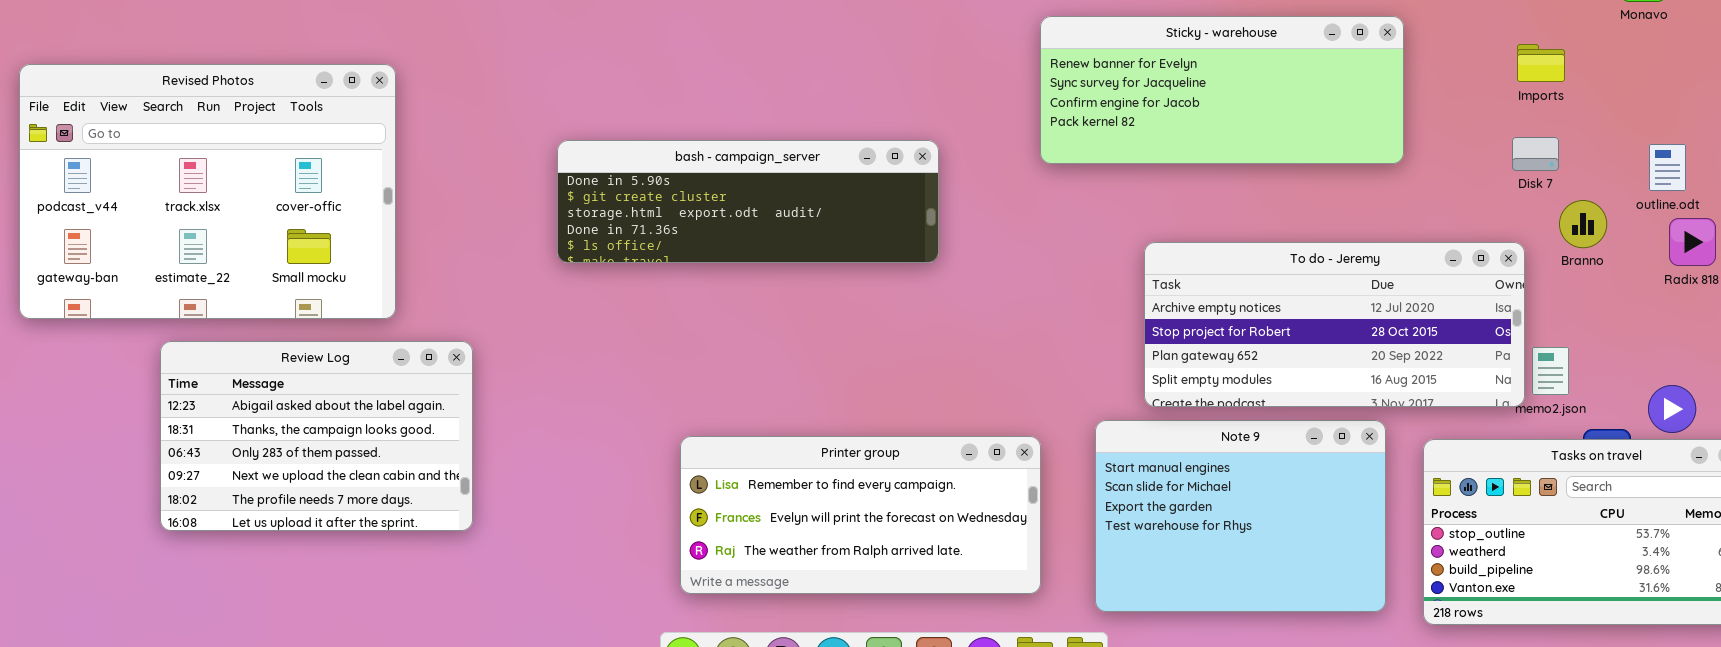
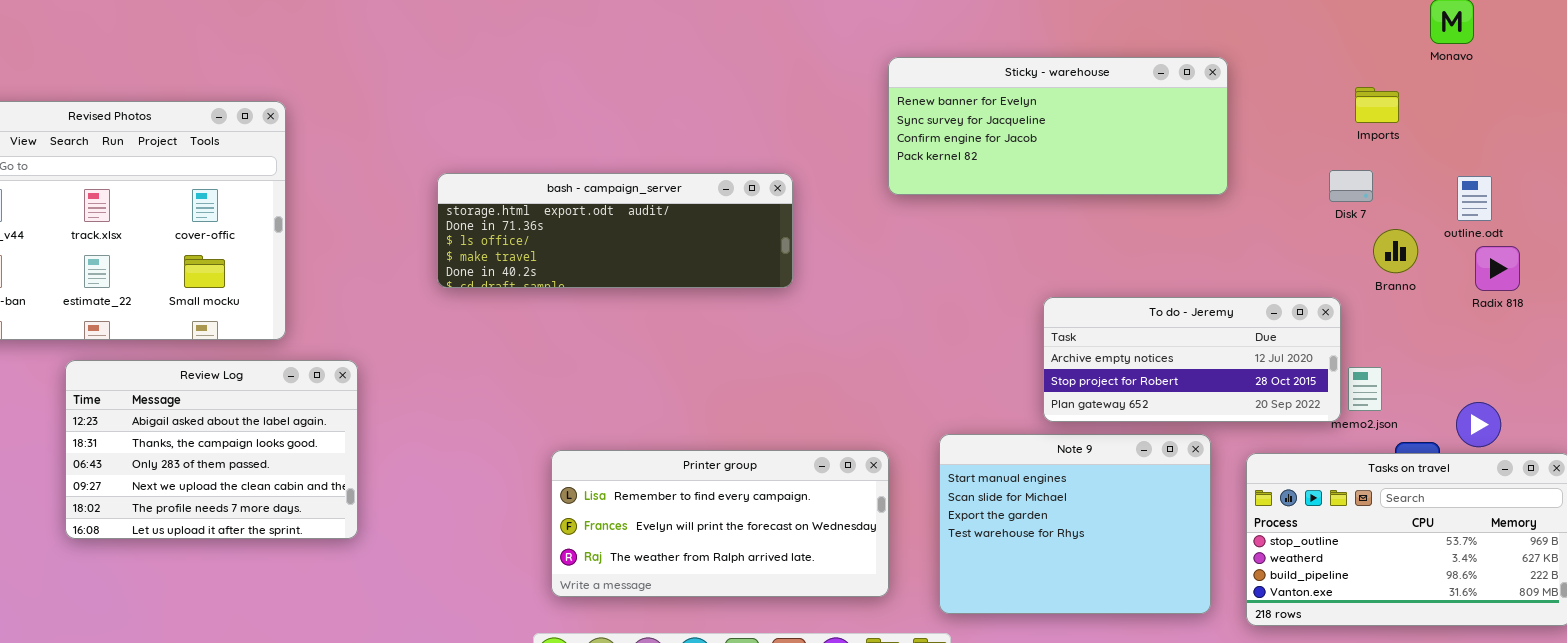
Imports: [1517,44,1565,82] -> [1355,87,1399,123], moved
bash - campaign_server: [557,140,939,263] -> [437,173,793,288], scrolled down 2 rows
To do - Jeremy: [1144,242,1525,407] -> [1043,297,1341,422], resized

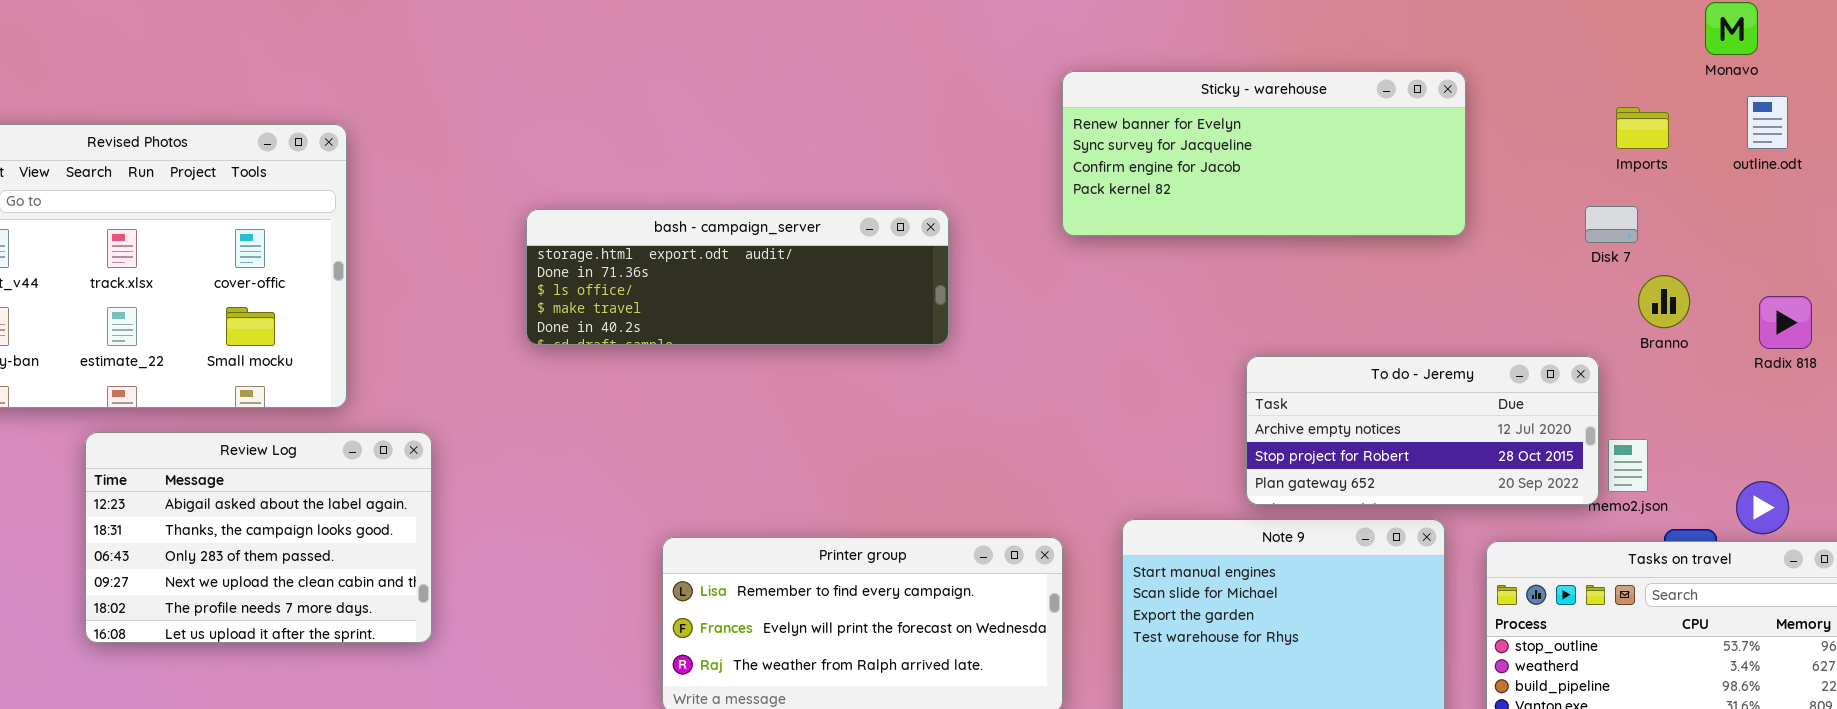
outline.odt: [1457,176,1492,221] -> [1747,96,1788,149], moved

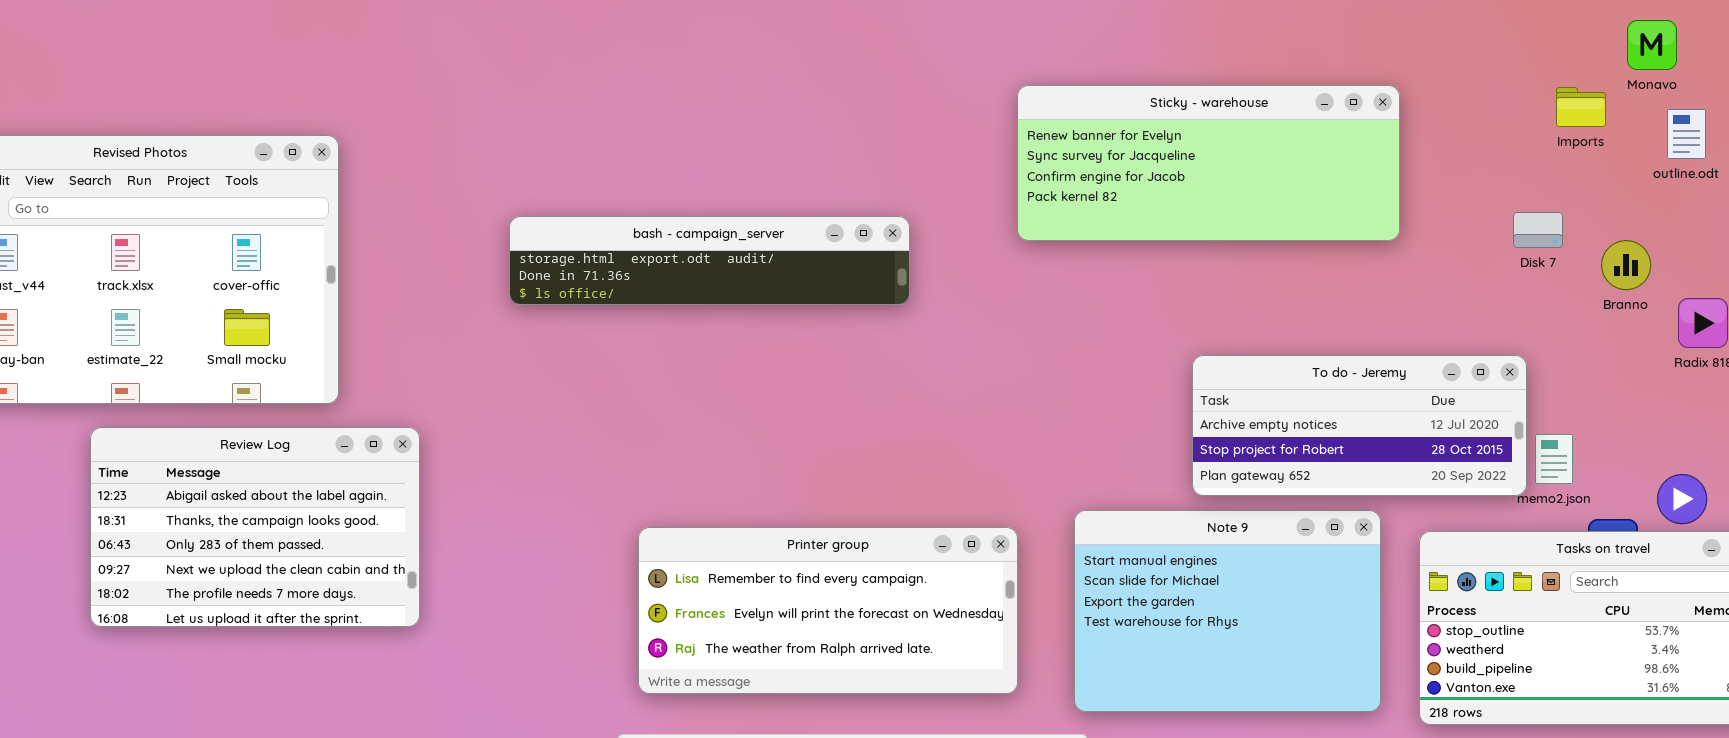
Imports: [1616,107,1669,149] -> [1556,87,1606,127], moved
bash - campaign_server: [526,209,949,345] -> [509,216,910,305], resized
Branno: [1638,275,1690,328] -> [1601,240,1651,290], moved

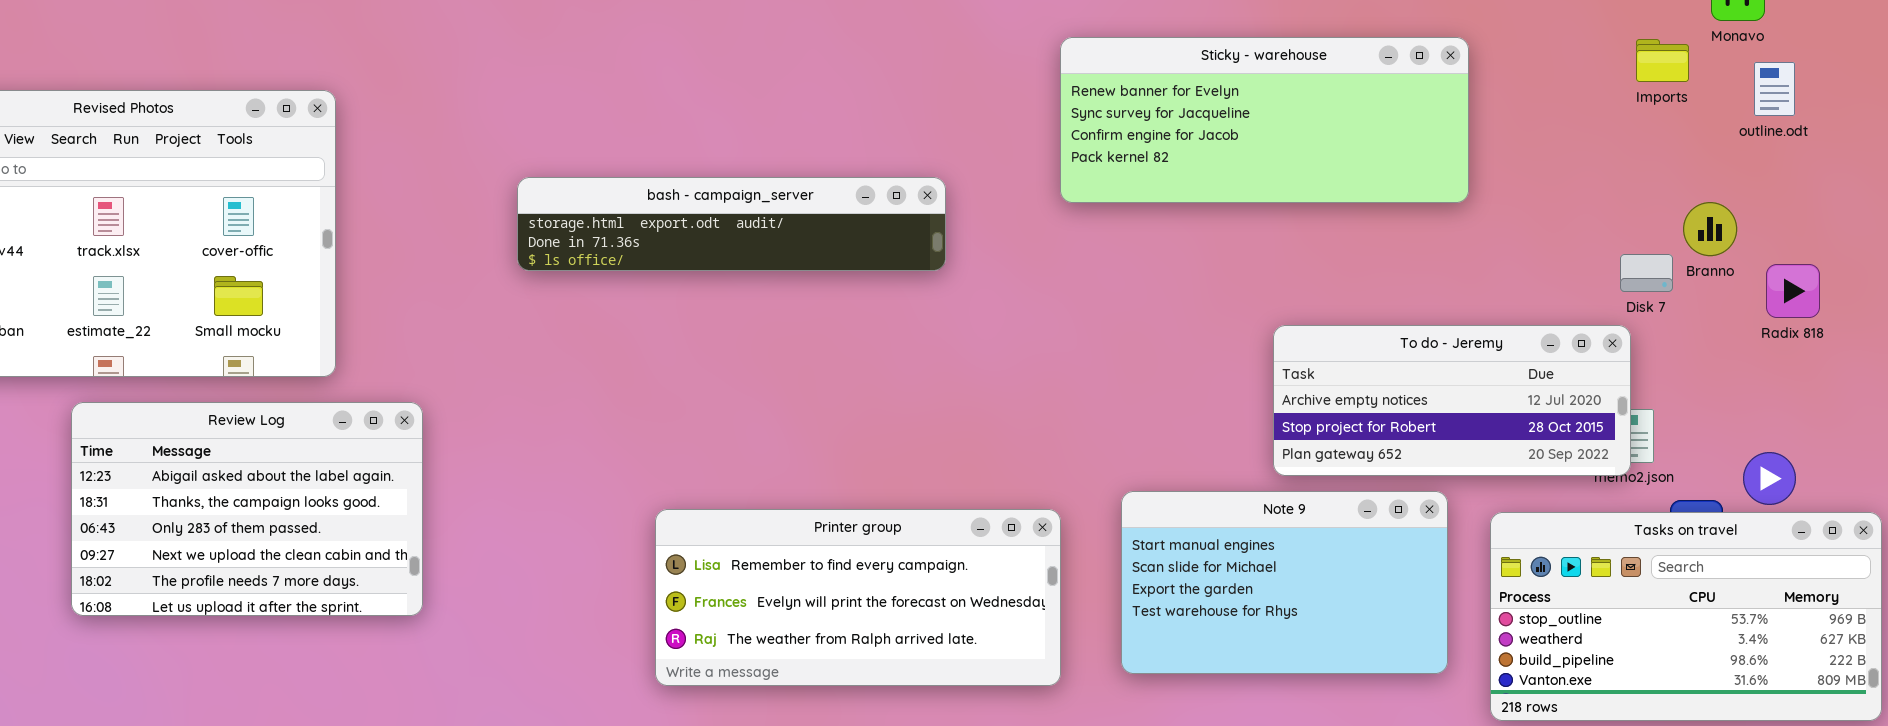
Disk 7: [1513,212,1563,248] -> [1620,254,1673,292], moved
To do - Jeremy: [1192,355,1527,496] -> [1273,325,1631,476], moved
Note 9: [1074,510,1381,712] -> [1121,491,1448,674], resized

